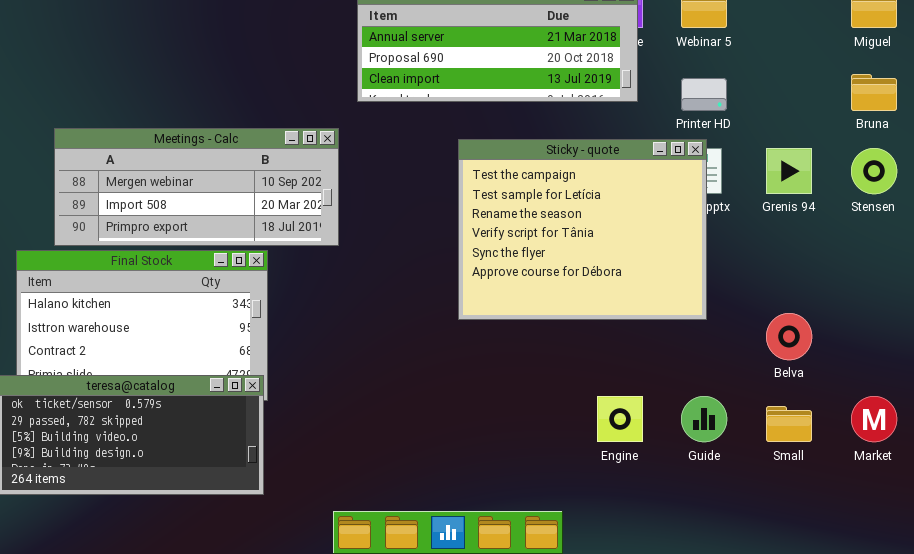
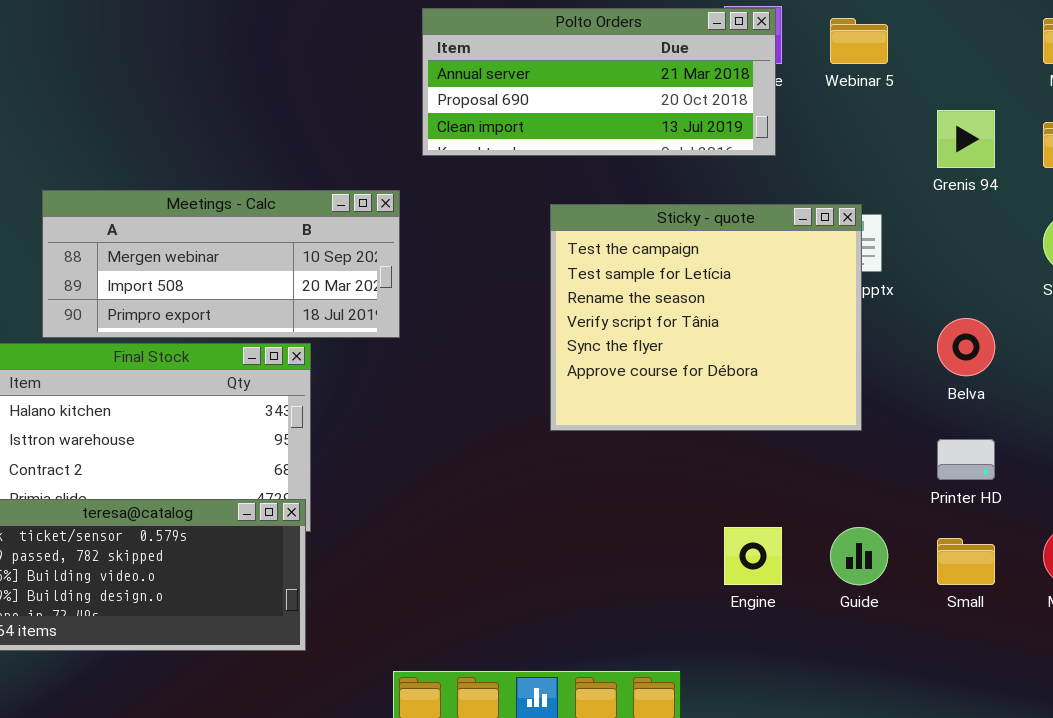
Printer HD: [681,78,727,111] -> [937,439,995,480], moved
Grenis 94: [766,148,812,194] -> [937,110,995,168], moved
Belva: [766,313,812,360] -> [937,318,995,376], moved

